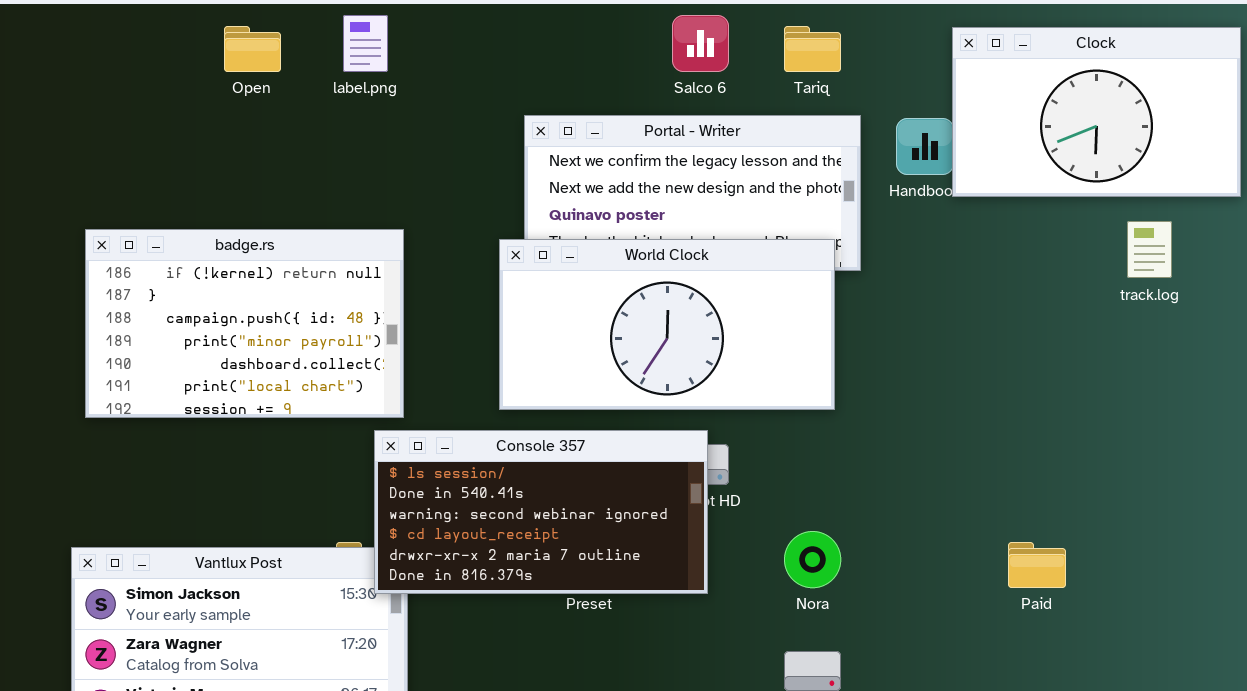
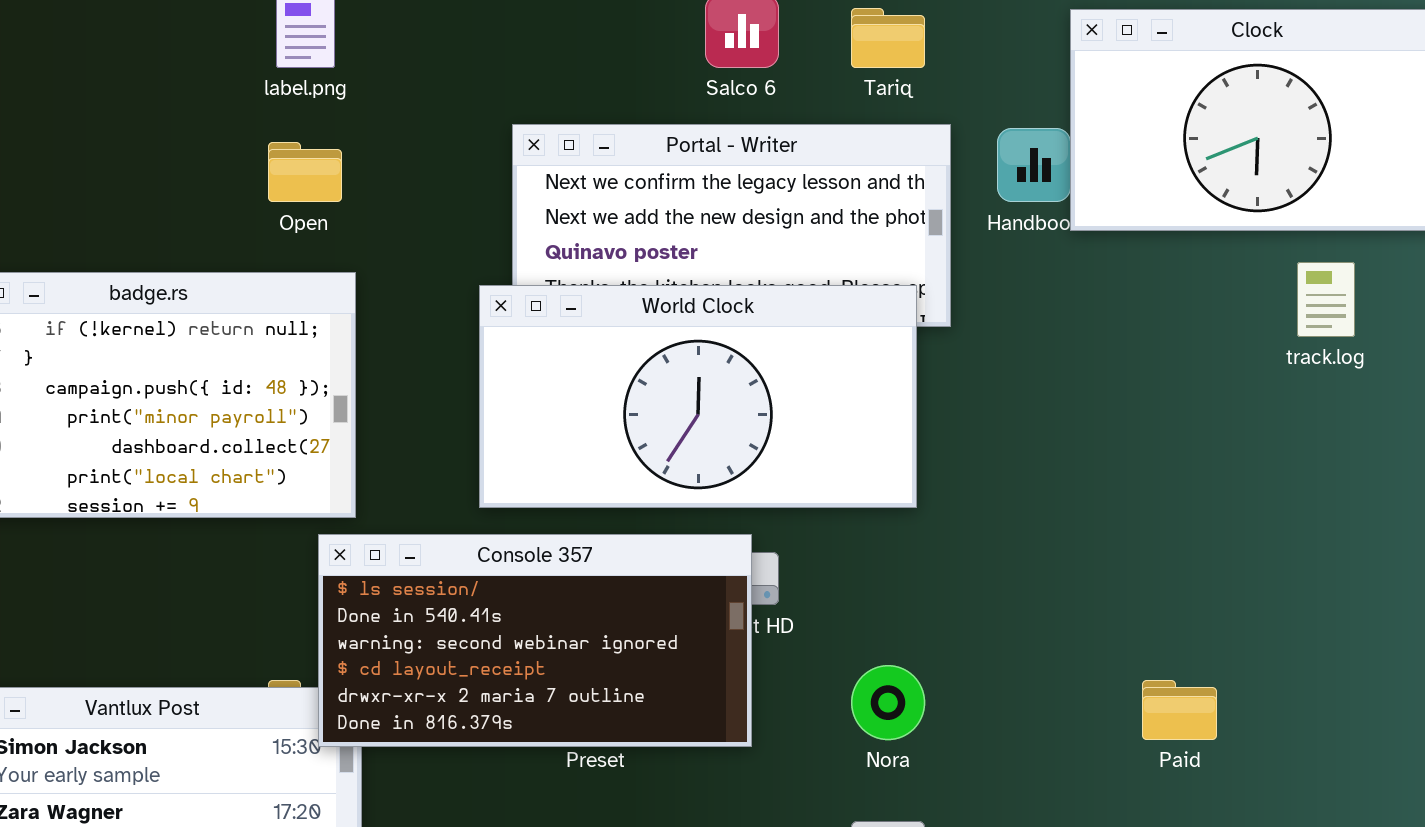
Open: [224,26,281,72] -> [268,142,342,202], moved

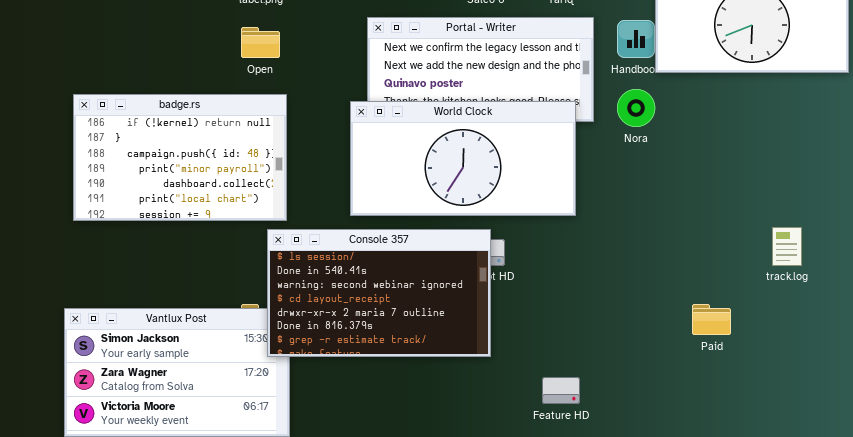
track.log: [1297,262,1355,337] -> [772,227,802,266], moved
Console 357: [318,534,752,747] -> [267,229,491,357], resized
Nora: [851,665,925,740] -> [617,89,655,127], moved

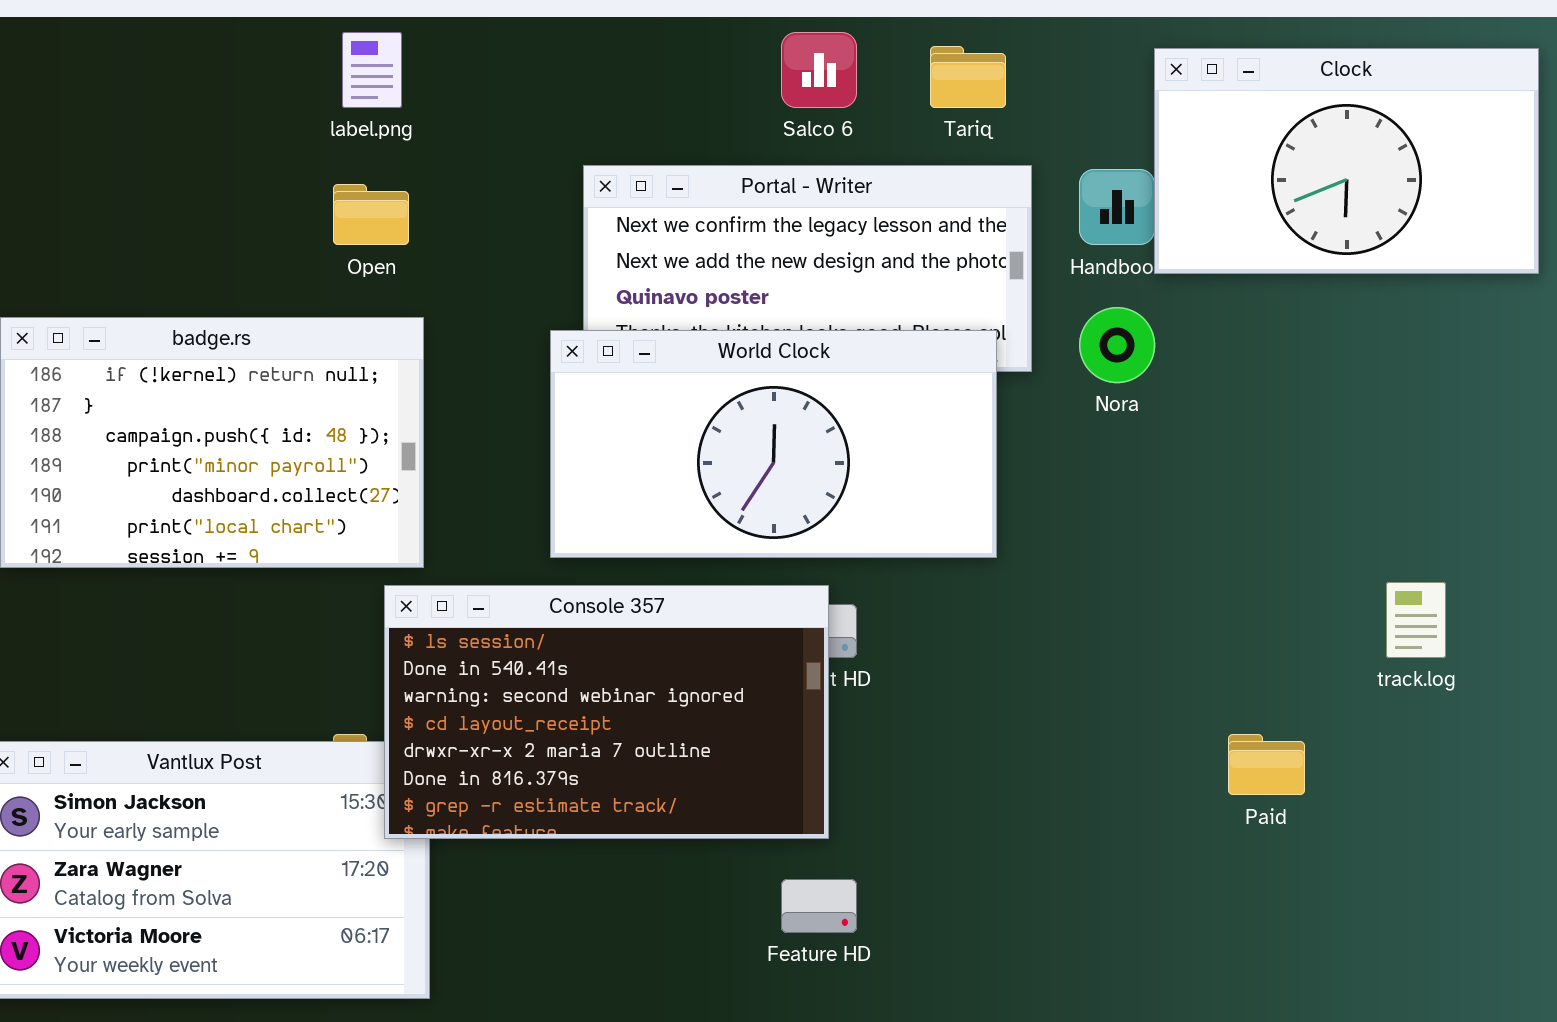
Feature HD: [542,377,580,404] -> [781,879,857,933], moved

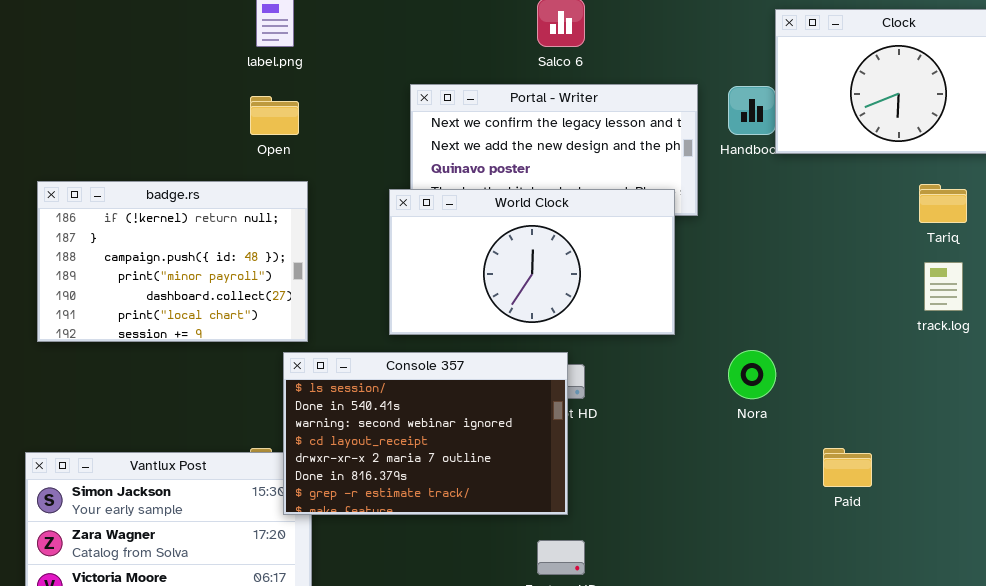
Tariq: [930,46,1006,108] -> [919,184,967,223], moved
Nora: [1079,307,1155,383] -> [728,350,776,399], moved
track.log: [1386,582,1446,658] -> [924,262,963,311], moved

